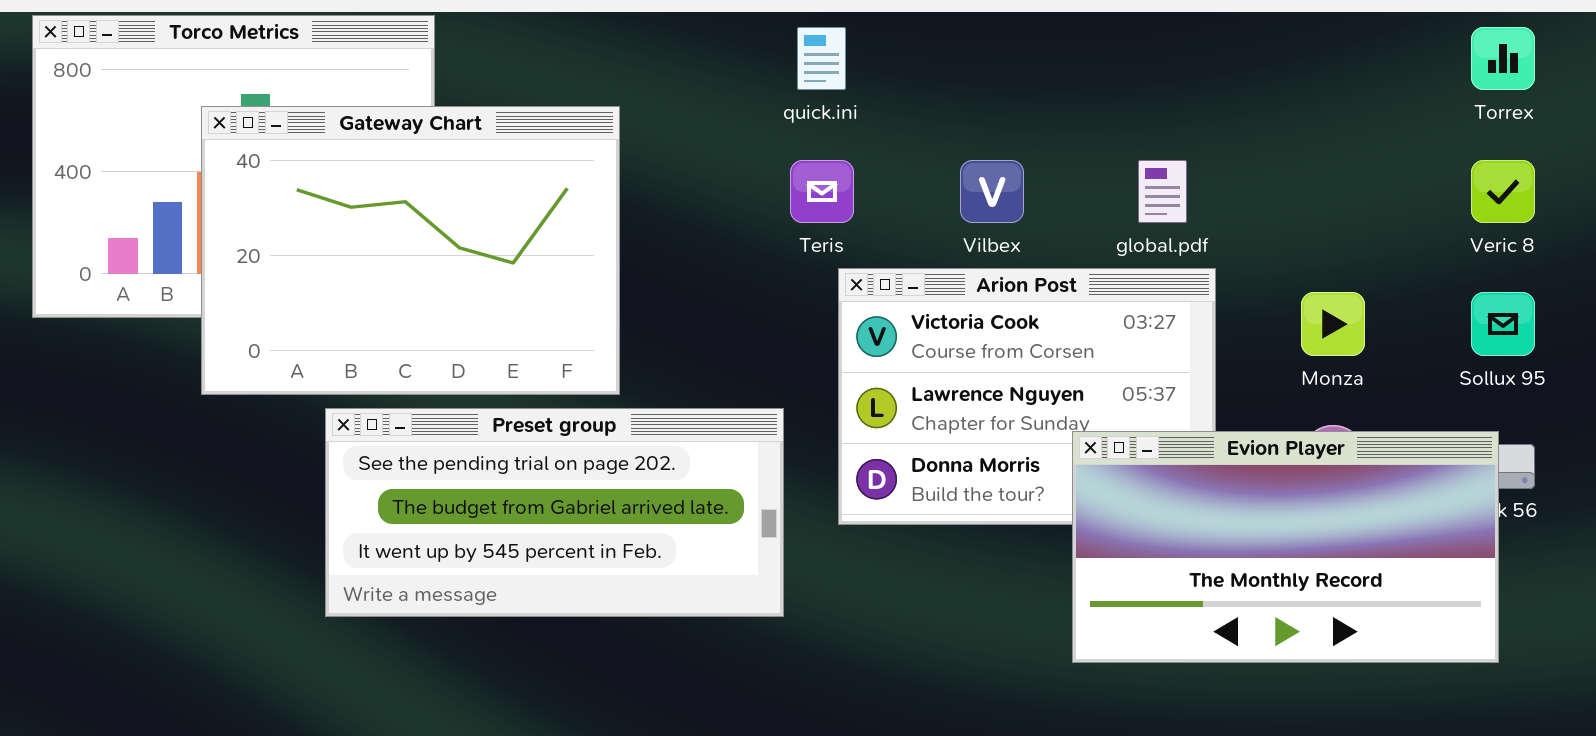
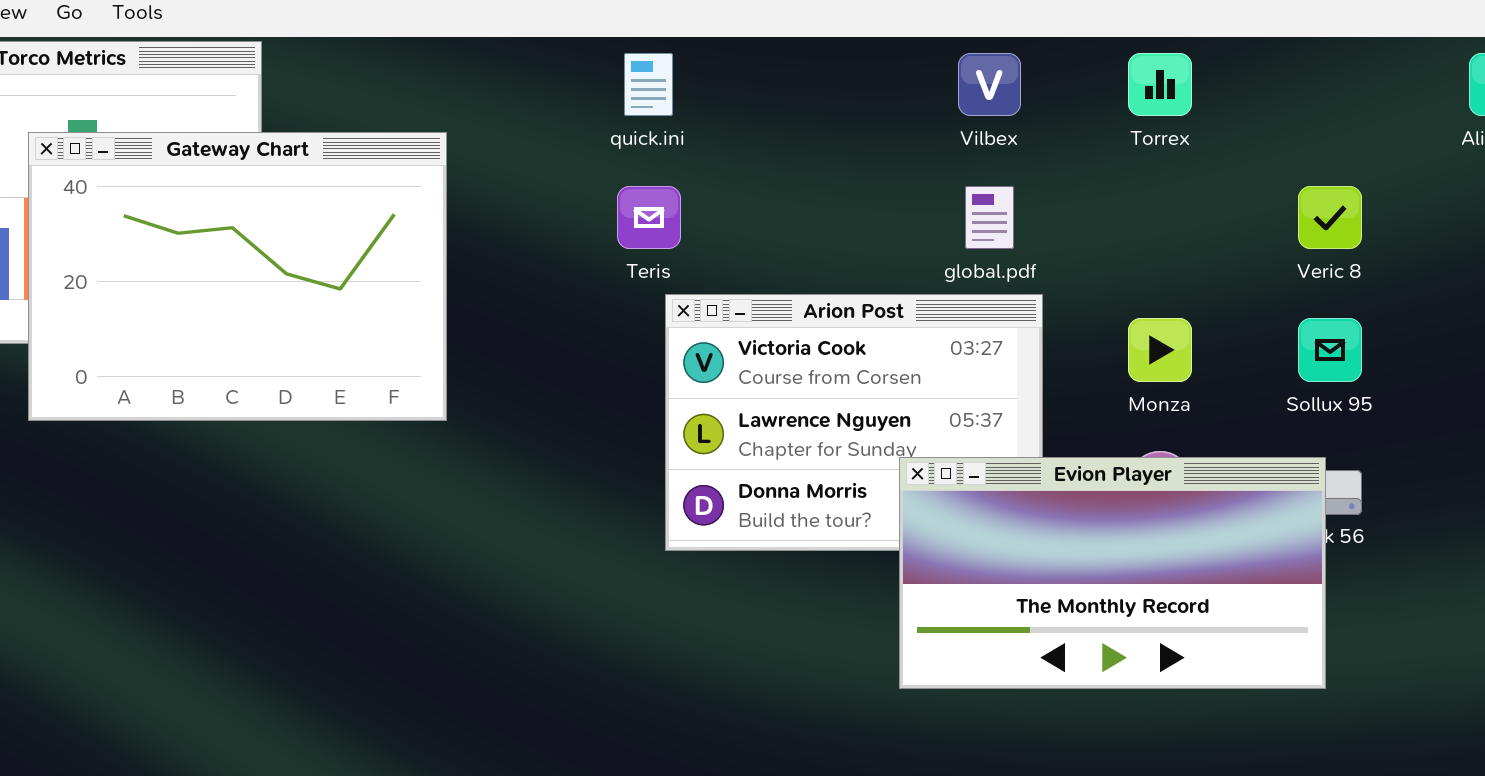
Torrex: [1471,27,1535,90] -> [1128,53,1192,116], moved
Vilbex: [960,160,1024,223] -> [958,53,1021,116], moved
Preset group: [325,408,784,617] -> none, closed

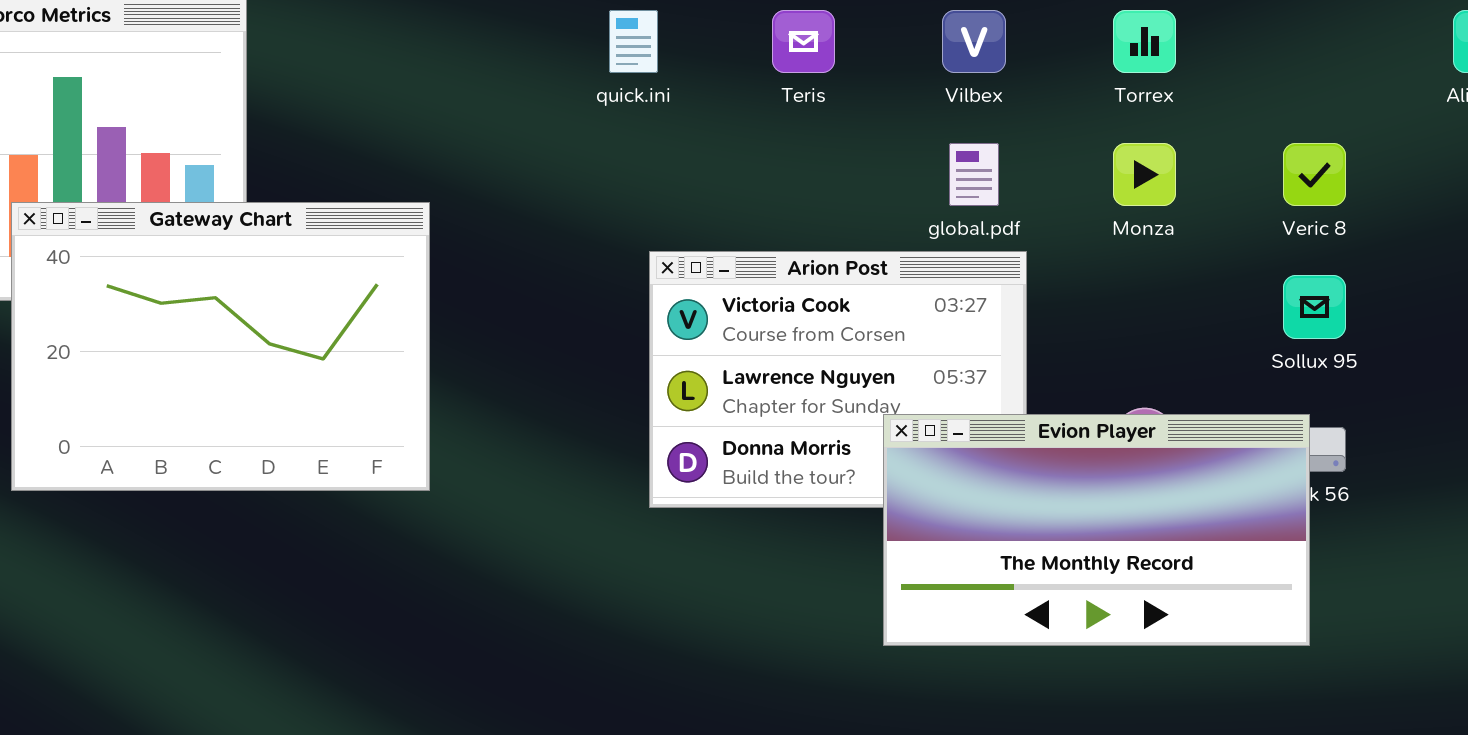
Gateway Chart: [28,132,447,421] -> [11,202,430,491], moved
Teris: [617,186,681,249] -> [772,10,835,73], moved
Monza: [1128,318,1192,382] -> [1113,143,1176,206], moved

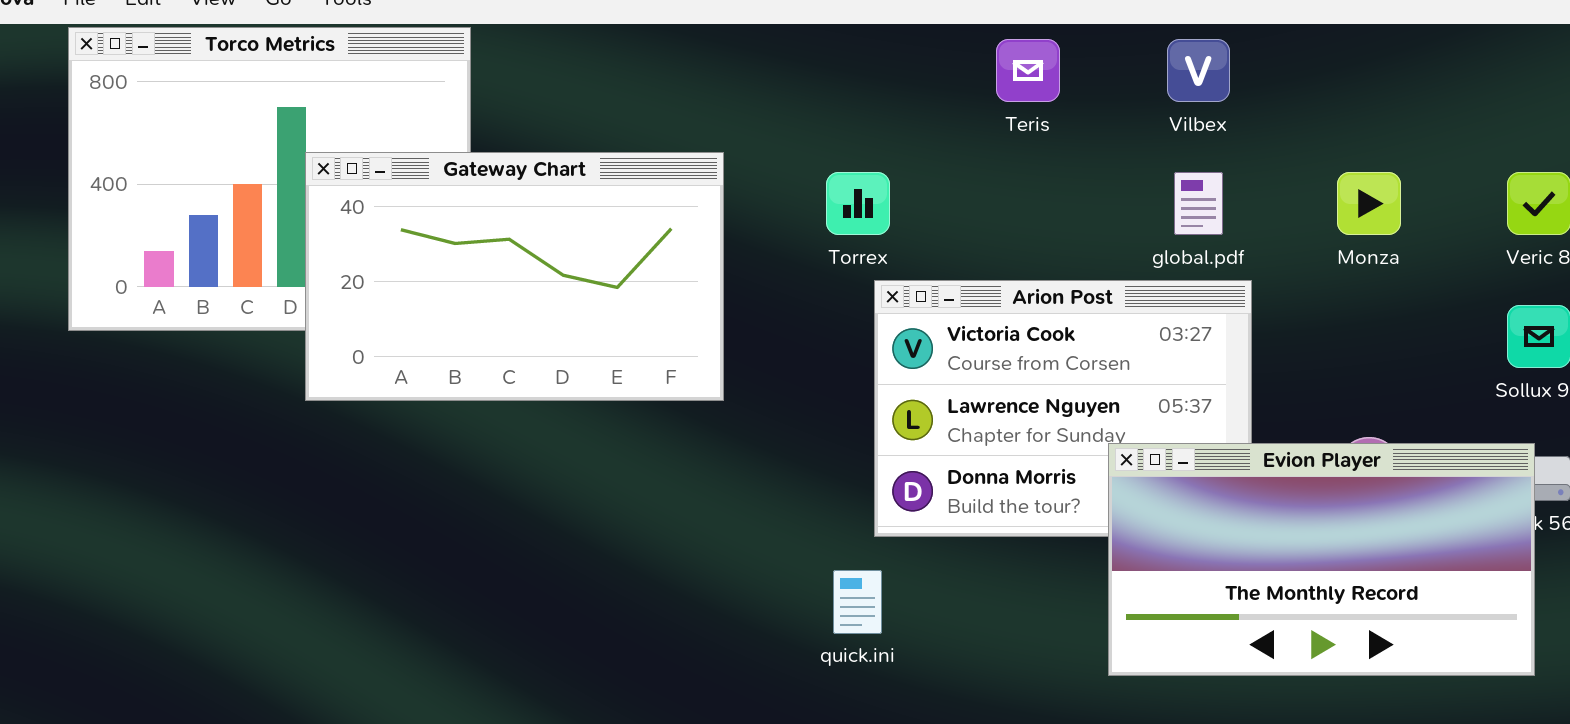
quick.ini: [609,10,658,73] -> [833,570,882,634], moved
Torrex: [1113,10,1176,73] -> [826,172,890,235], moved
Gateway Chart: [11,202,430,491] -> [305,152,724,401], moved, resized

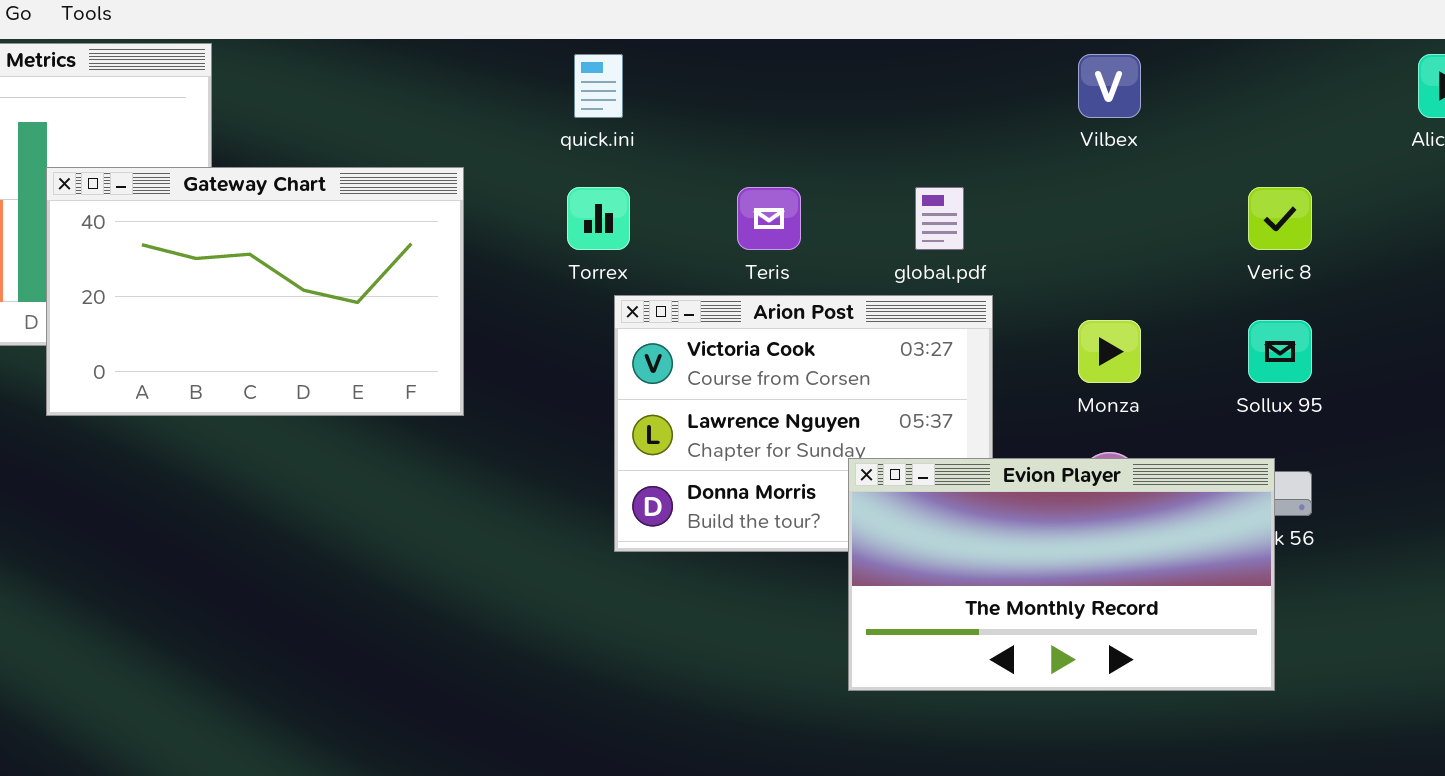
Teris: [996,39,1060,102] -> [737,187,801,250], moved
Vilbex: [1167,39,1230,102] -> [1078,54,1141,118], moved
Monza: [1337,172,1401,235] -> [1078,320,1141,383], moved
quick.ini: [833,570,882,634] -> [574,54,623,118], moved

